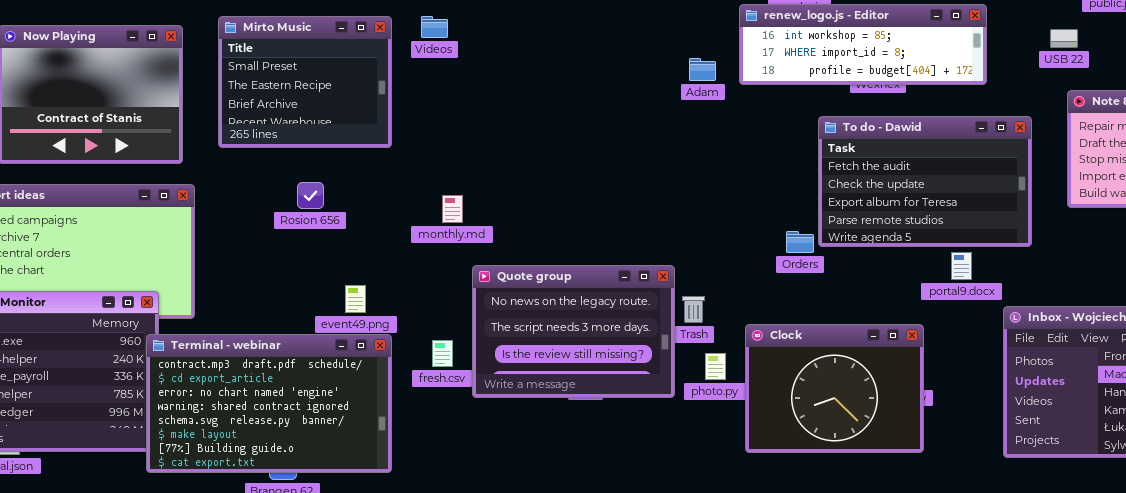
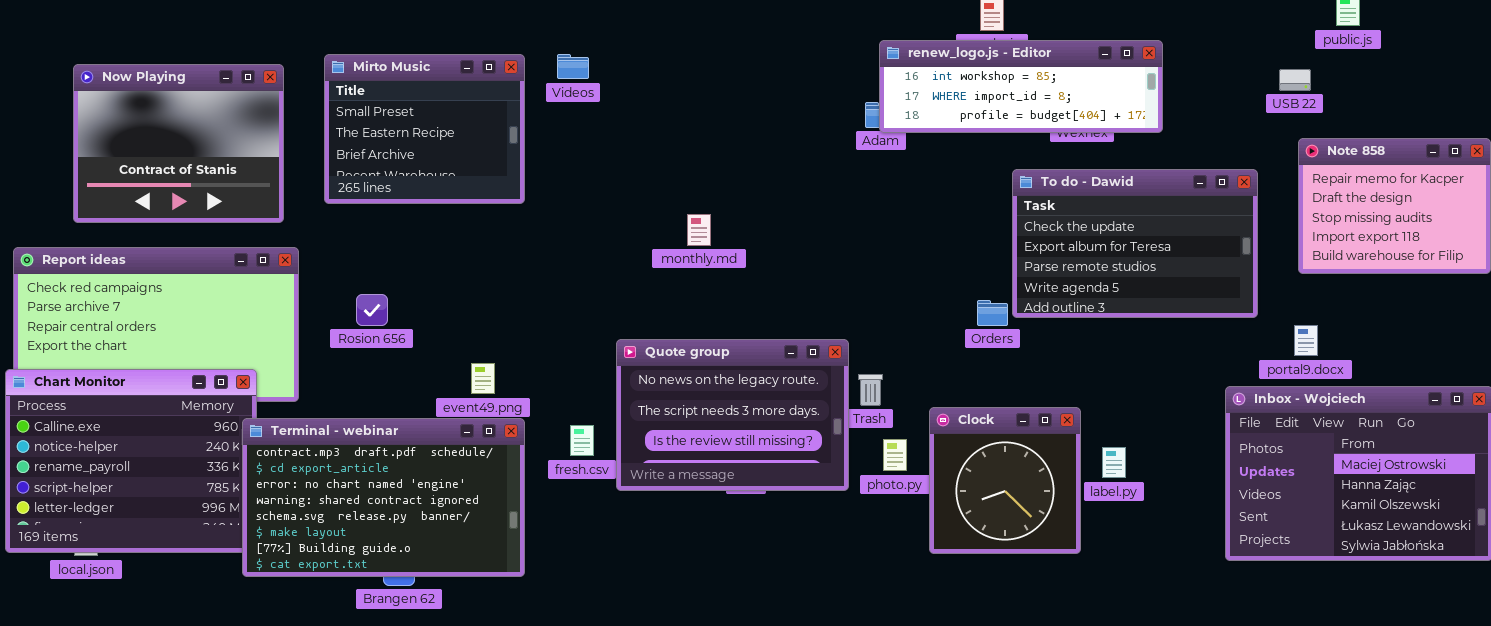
renew_logo.js - Editor: [739,4,987,85] -> [879,40,1163,133], moved
To do - Dawid: [818,116,1032,247] -> [1012,169,1258,318], scrolled down 1 row
Rosion 656: [297,182,324,209] -> [356,294,388,326], moved
monthly.md: [442,195,463,223] -> [687,214,711,246], moved
portal9.docx: [951,252,972,280] -> [1294,325,1318,356], moved
Clock: [745,324,924,453] -> [929,407,1081,554], resized

